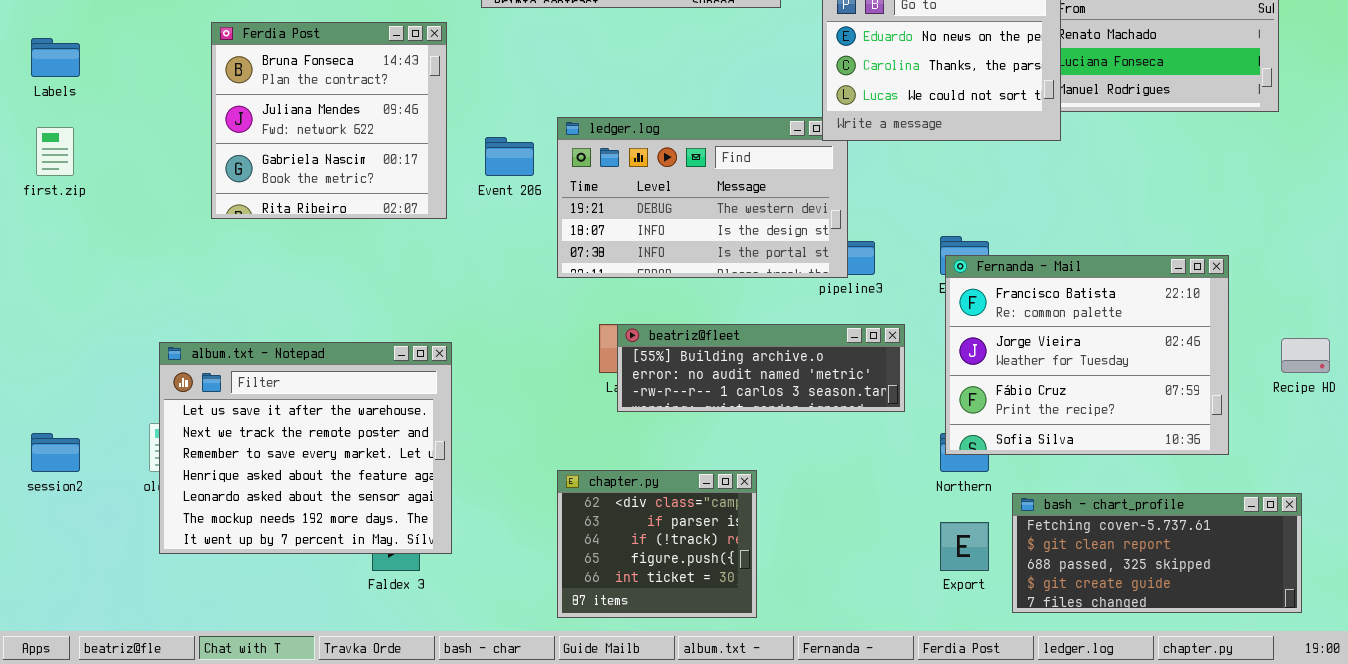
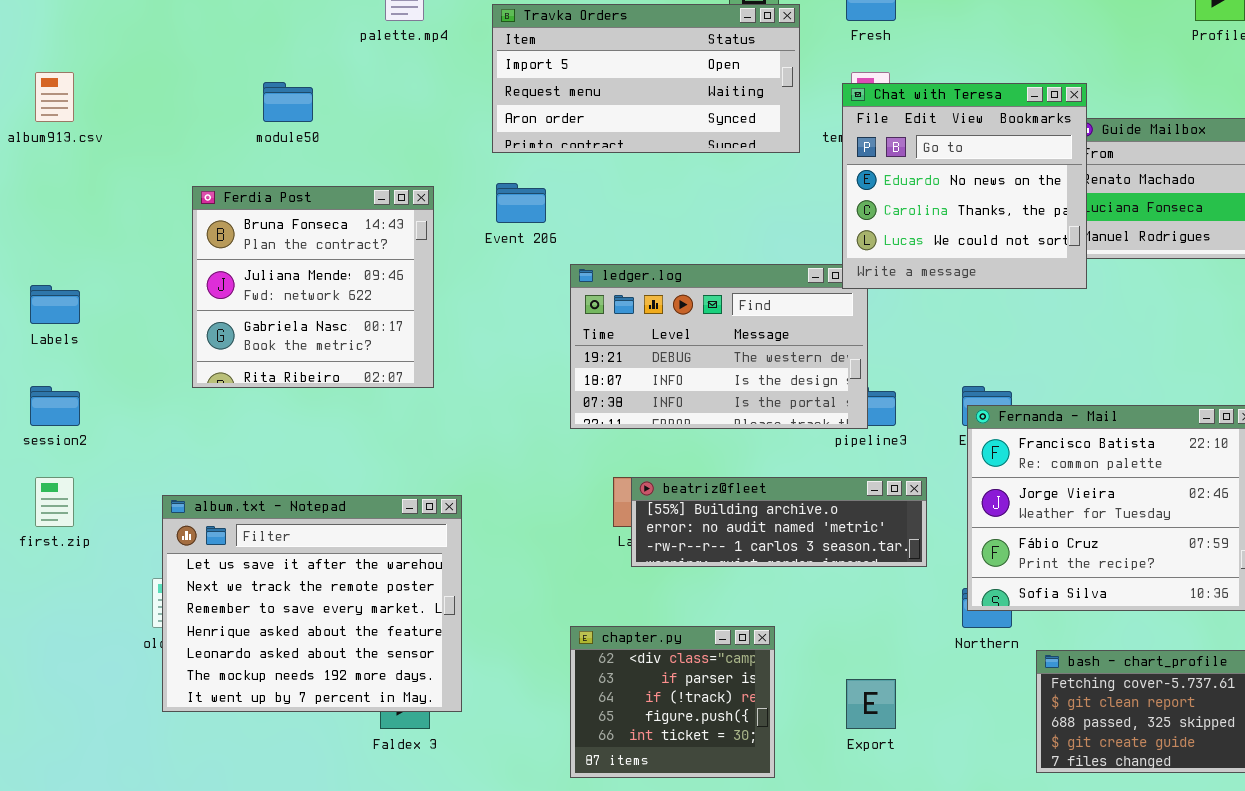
Ferdia Post: [211,22,447,219] -> [192,186,434,388], moved
Labels: [31,38,80,77] -> [30,285,80,324], moved
first.zip: [36,127,74,176] -> [35,477,74,527], moved
Event 206: [485,137,534,176] -> [496,183,546,223], moved
session2: [31,433,80,472] -> [30,386,80,426], moved
Export: [940,522,989,571] -> [846,679,896,729], moved

